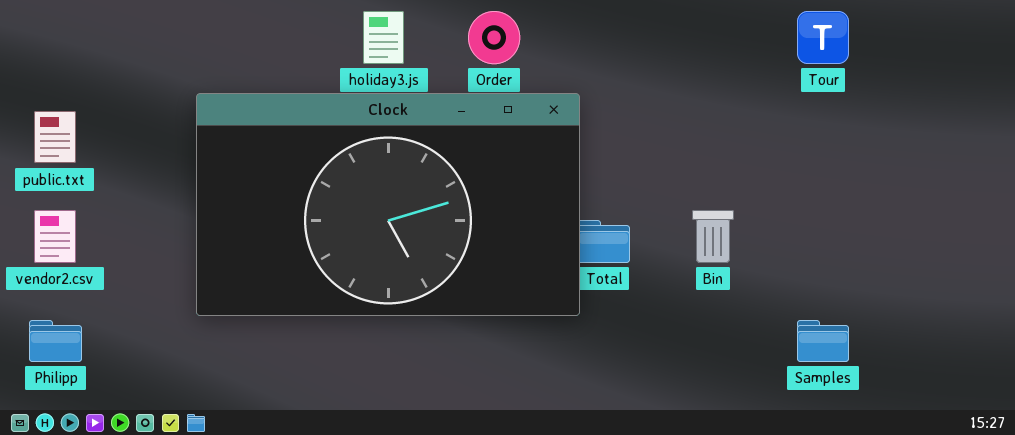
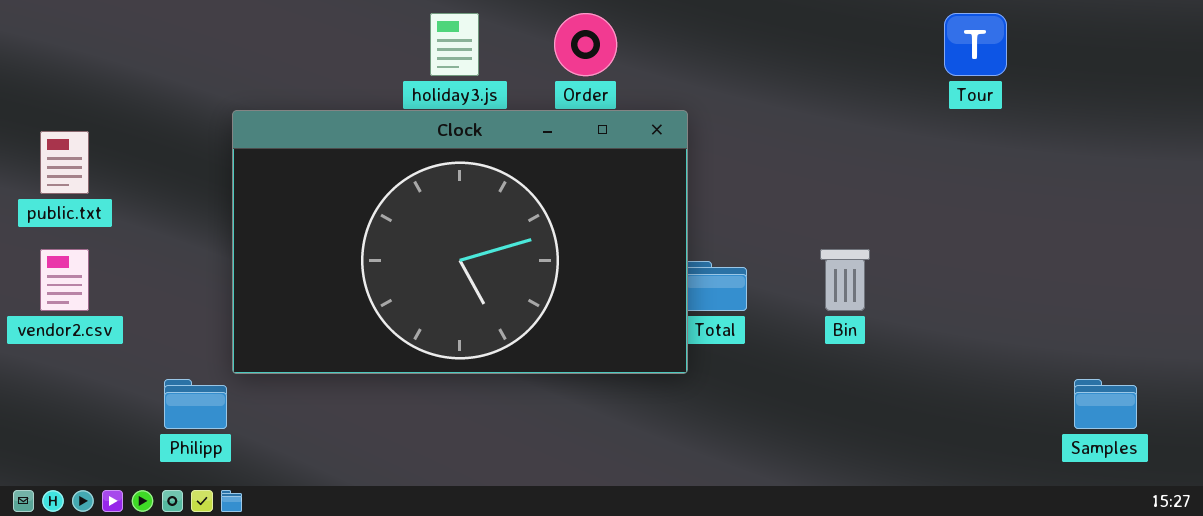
Philipp: [29,320,82,362] -> [164,379,227,429], moved
Samples: [797,320,849,362] -> [1074,379,1137,429], moved

